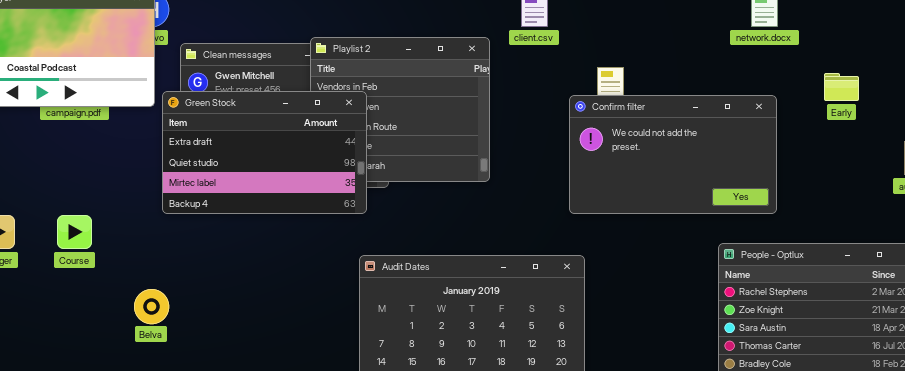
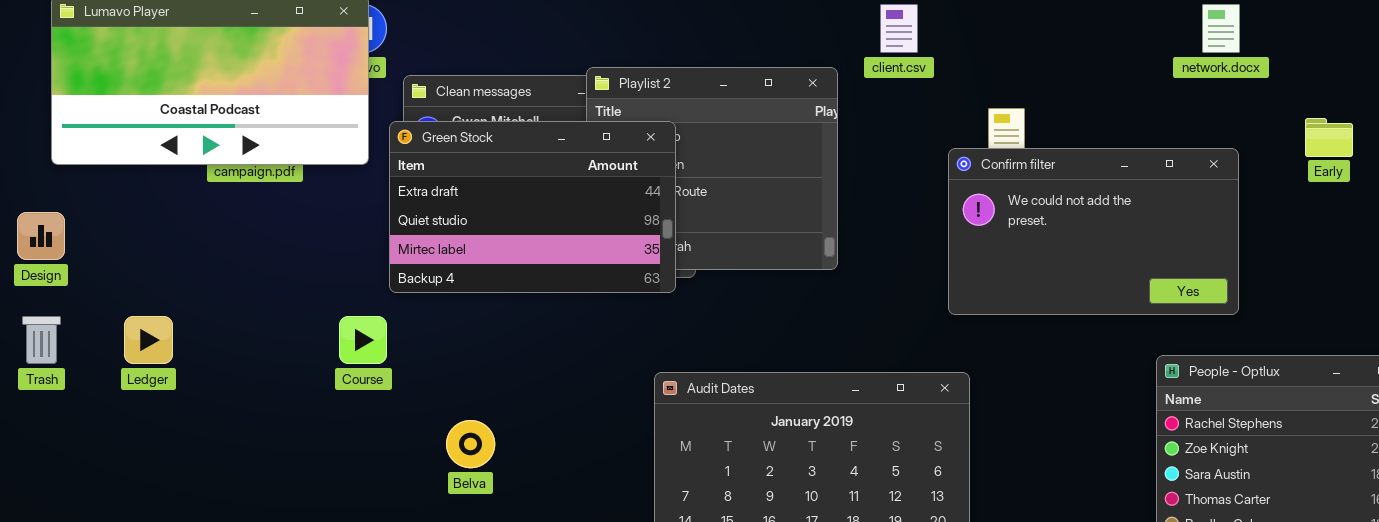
Green Stock: [162,91,367,214] -> [389,121,676,293], moved
Course: [57,215,92,249] -> [339,316,387,364], moved
Belva: [134,289,169,324] -> [446,420,495,468], moved

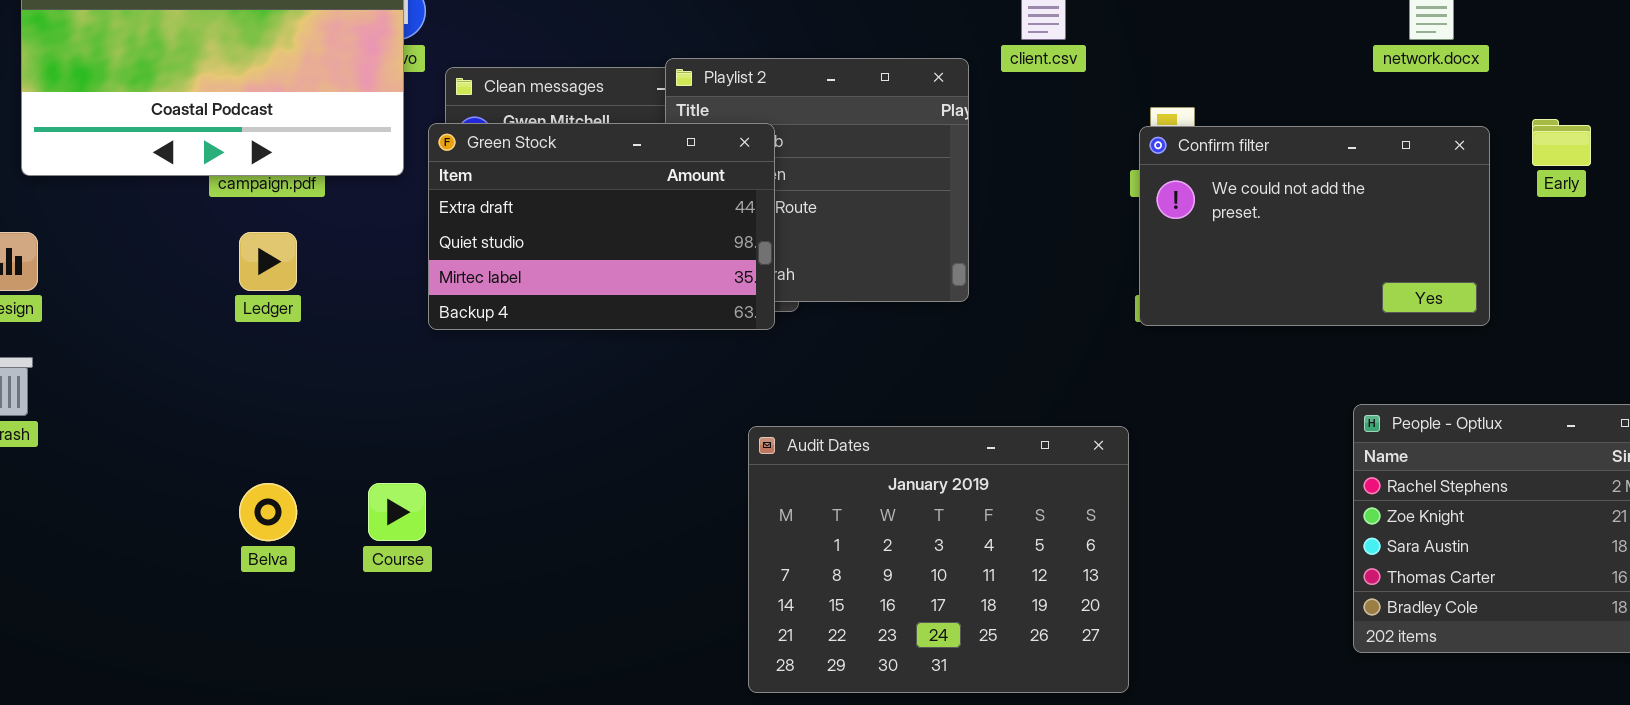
Confirm filter: [948,148,1239,315] -> [1139,126,1490,326], moved
Ledger: [124,316,173,364] -> [239,232,297,291], moved
Course: [339,316,387,364] -> [368,483,426,541], moved
Belva: [446,420,495,468] -> [239,483,297,541], moved

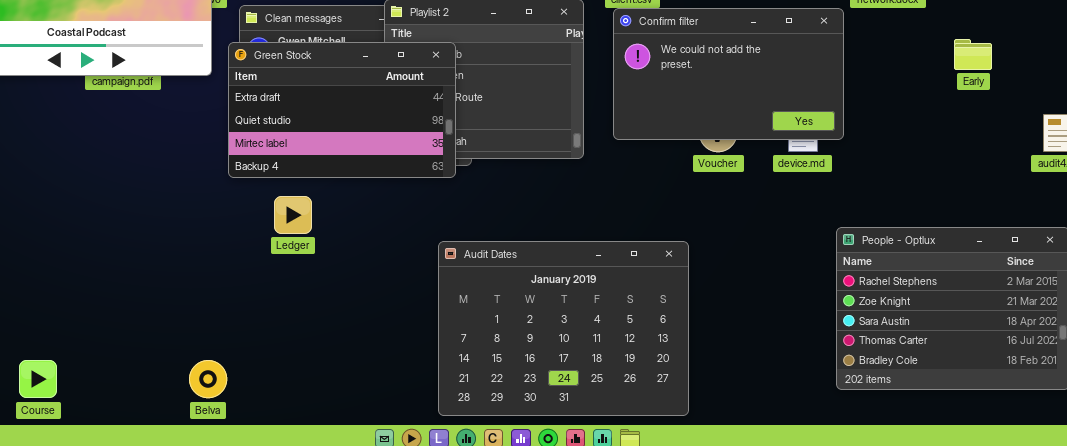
Confirm filter: [1139,126,1490,326] -> [613,8,844,140], moved
Ledger: [239,232,297,291] -> [274,196,312,234], moved
Belva: [239,483,297,541] -> [189,360,227,398], moved
Course: [368,483,426,541] -> [19,360,57,398], moved

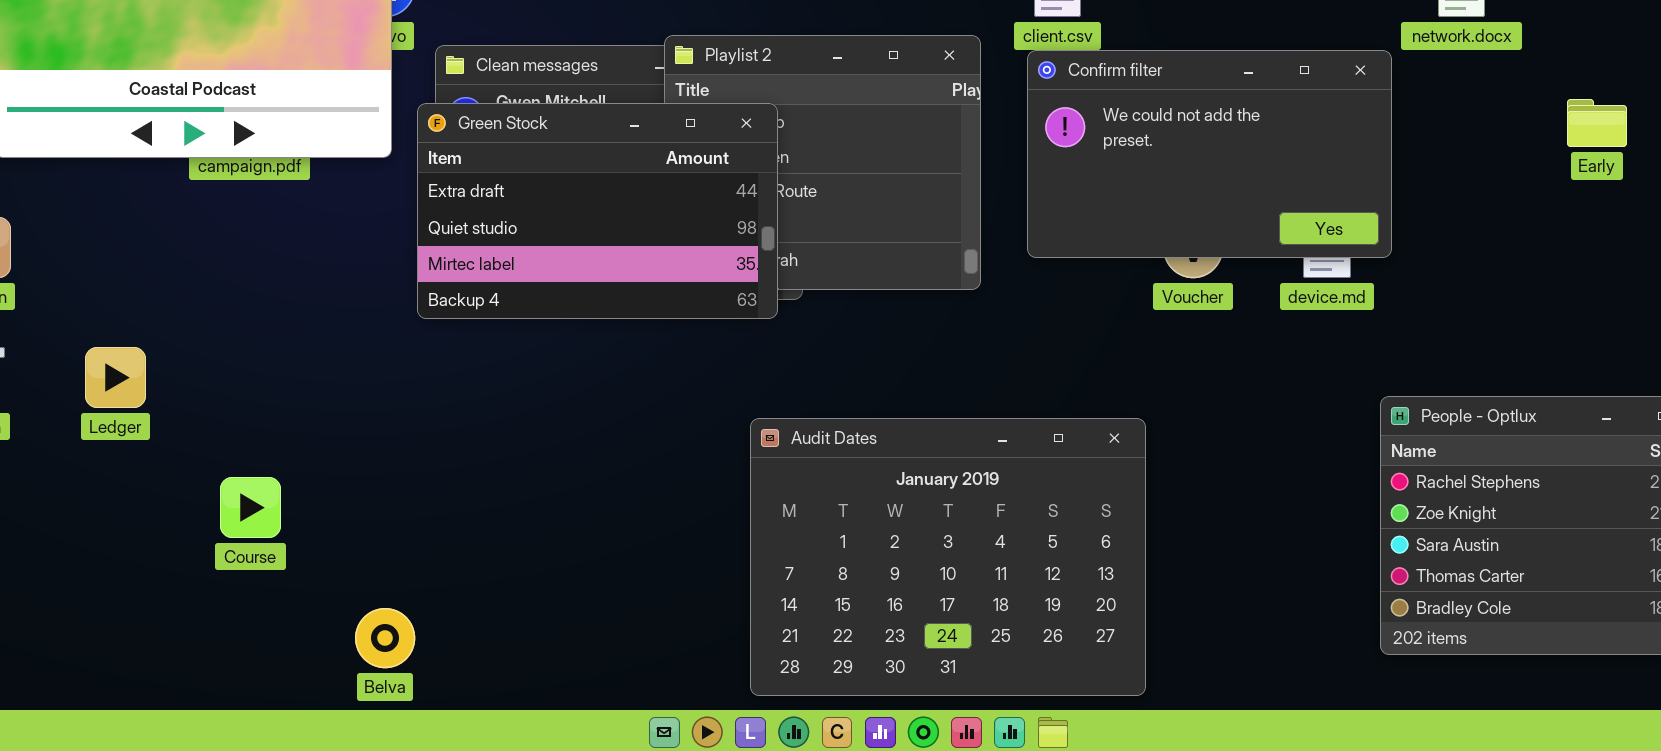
Ledger: [274,196,312,234] -> [85,347,146,408], moved
Course: [19,360,57,398] -> [220,477,281,538], moved

